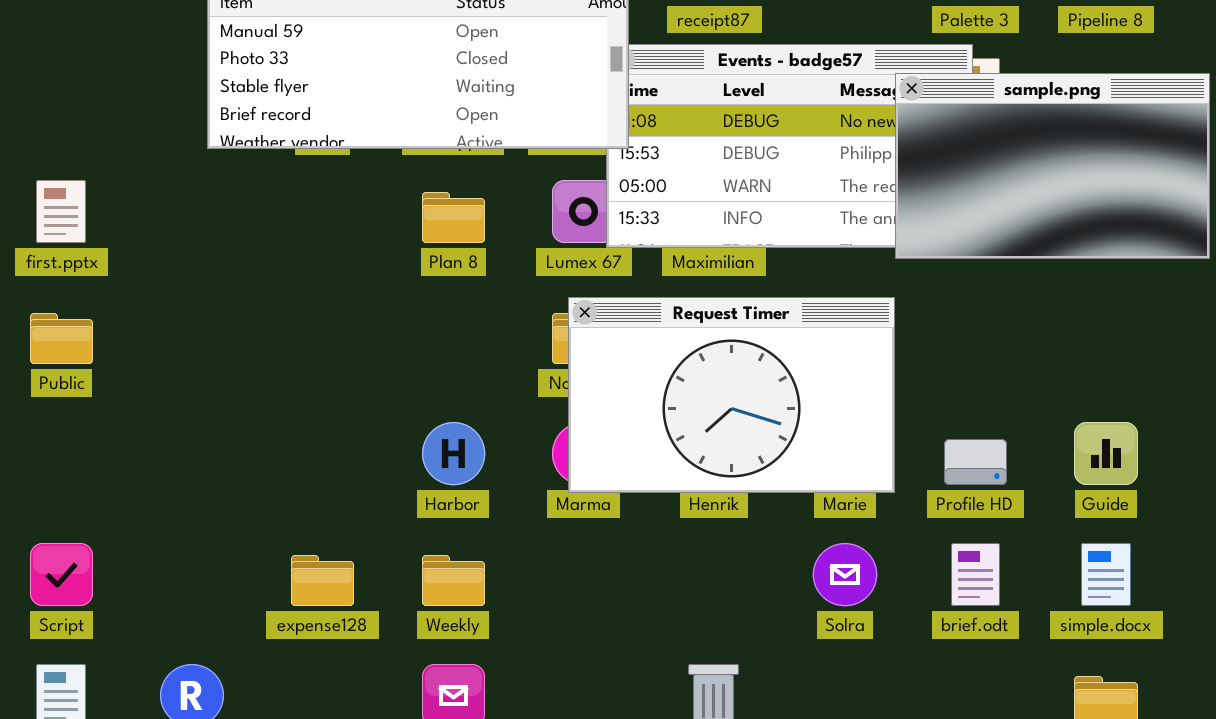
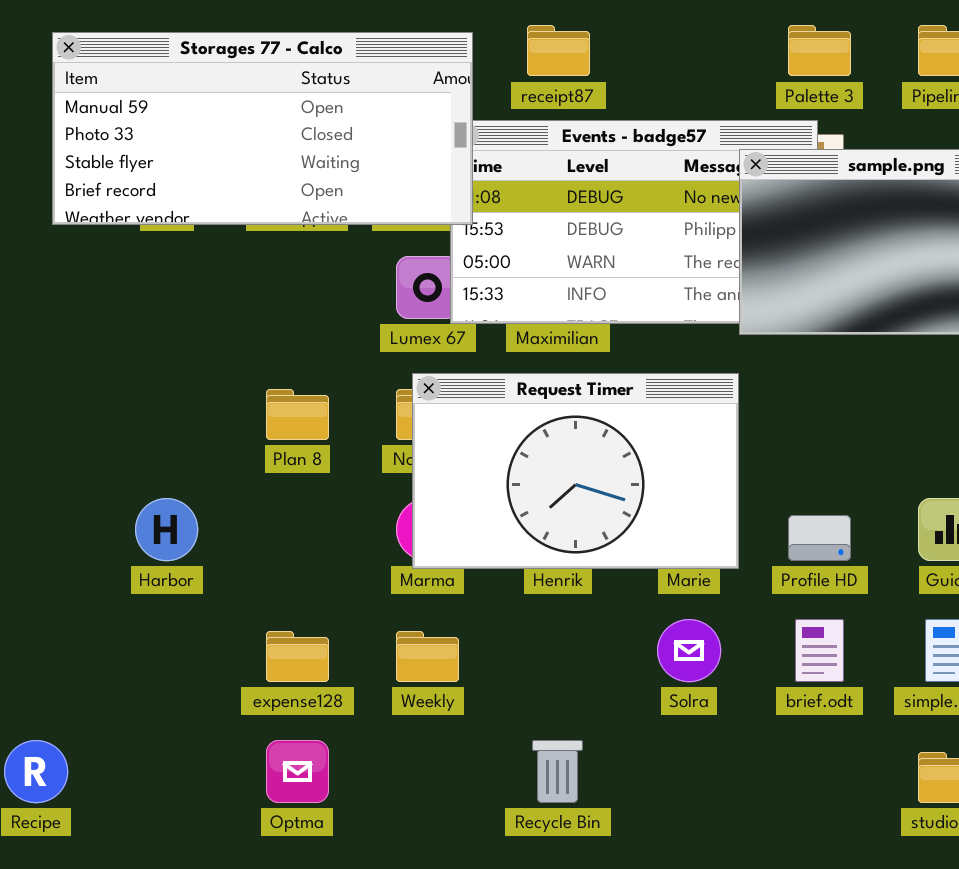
Plan 8: [422,192,485,243] -> [266,389,329,440], moved
Harbor: [422,422,485,485] -> [135,498,198,561], moved
expense128: [291,555,354,606] -> [266,631,329,682], moved
Weekly: [422,555,485,606] -> [396,631,459,682], moved

